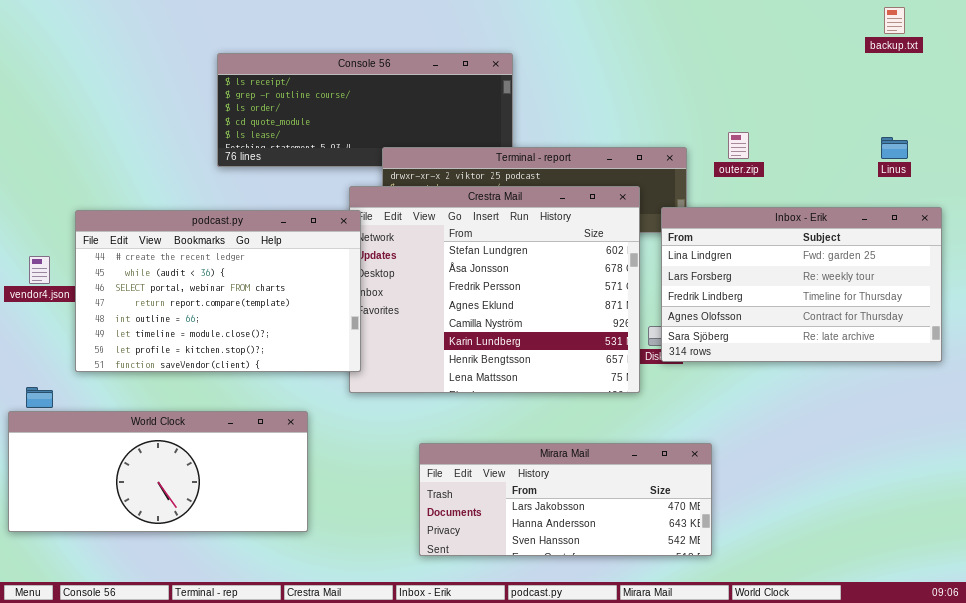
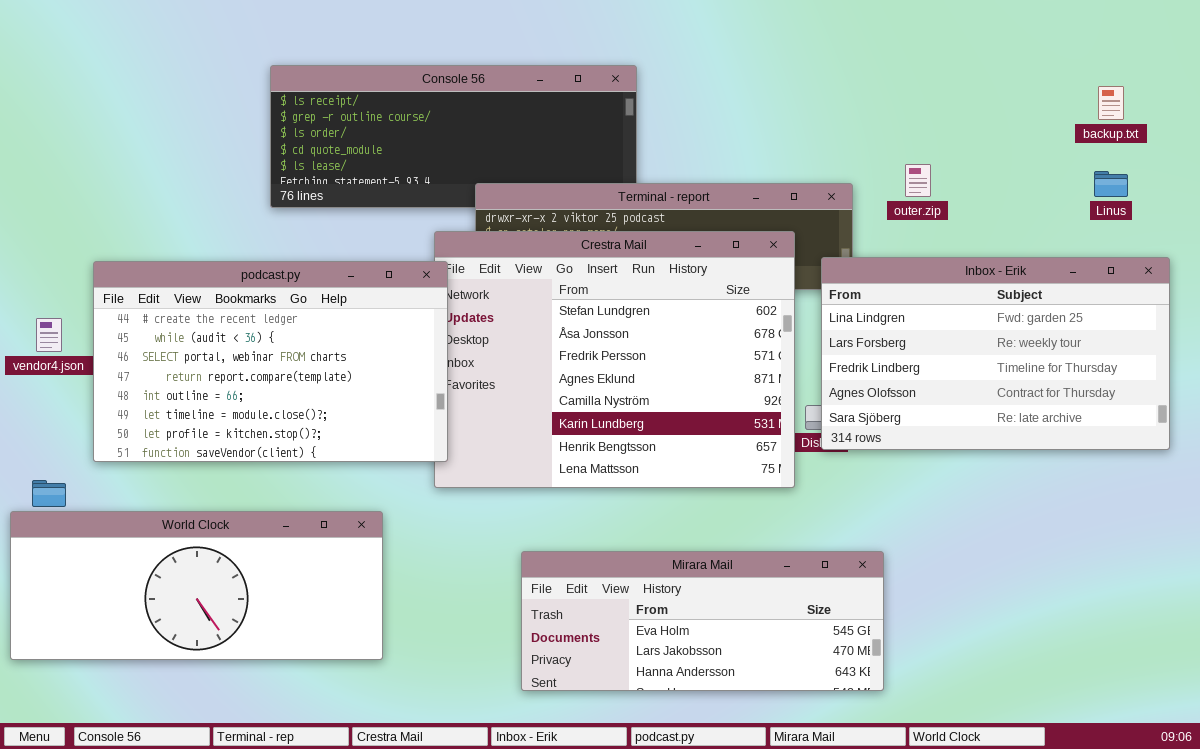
backup.txt: [884,7,905,34] -> [1098,86,1124,120], moved
Mirara Mail: [419,443,712,556] -> [521,551,884,691], scrolled up 1 row

